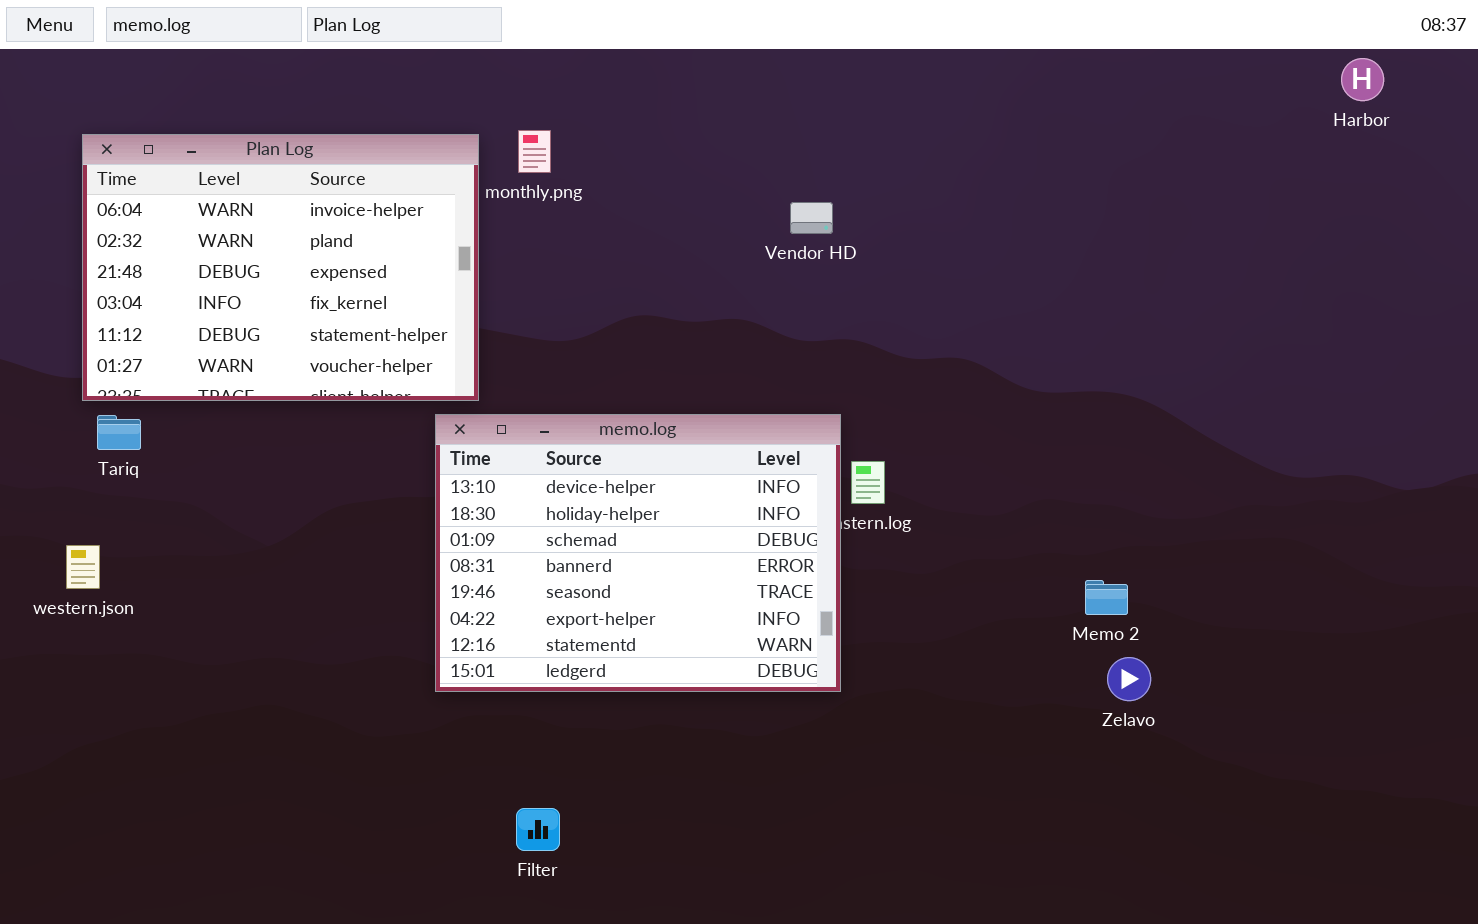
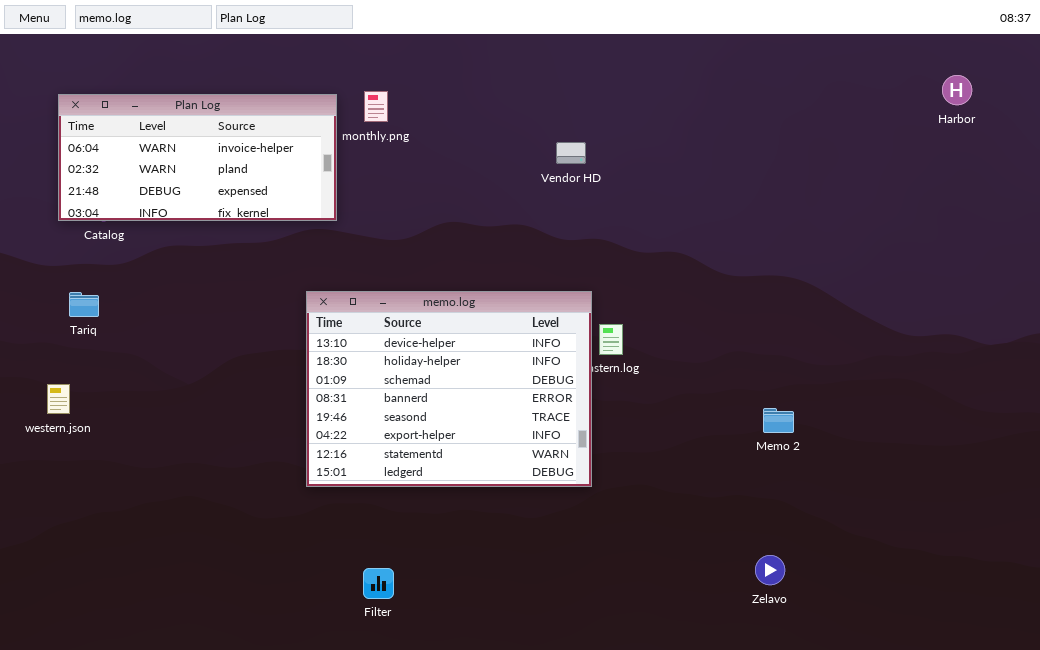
Harbor: [1341,58,1384,101] -> [942,75,972,105], moved
Plan Log: [82,134,479,401] -> [58,94,337,221], resized
Zelavo: [1107,657,1151,701] -> [755,555,785,585], moved

